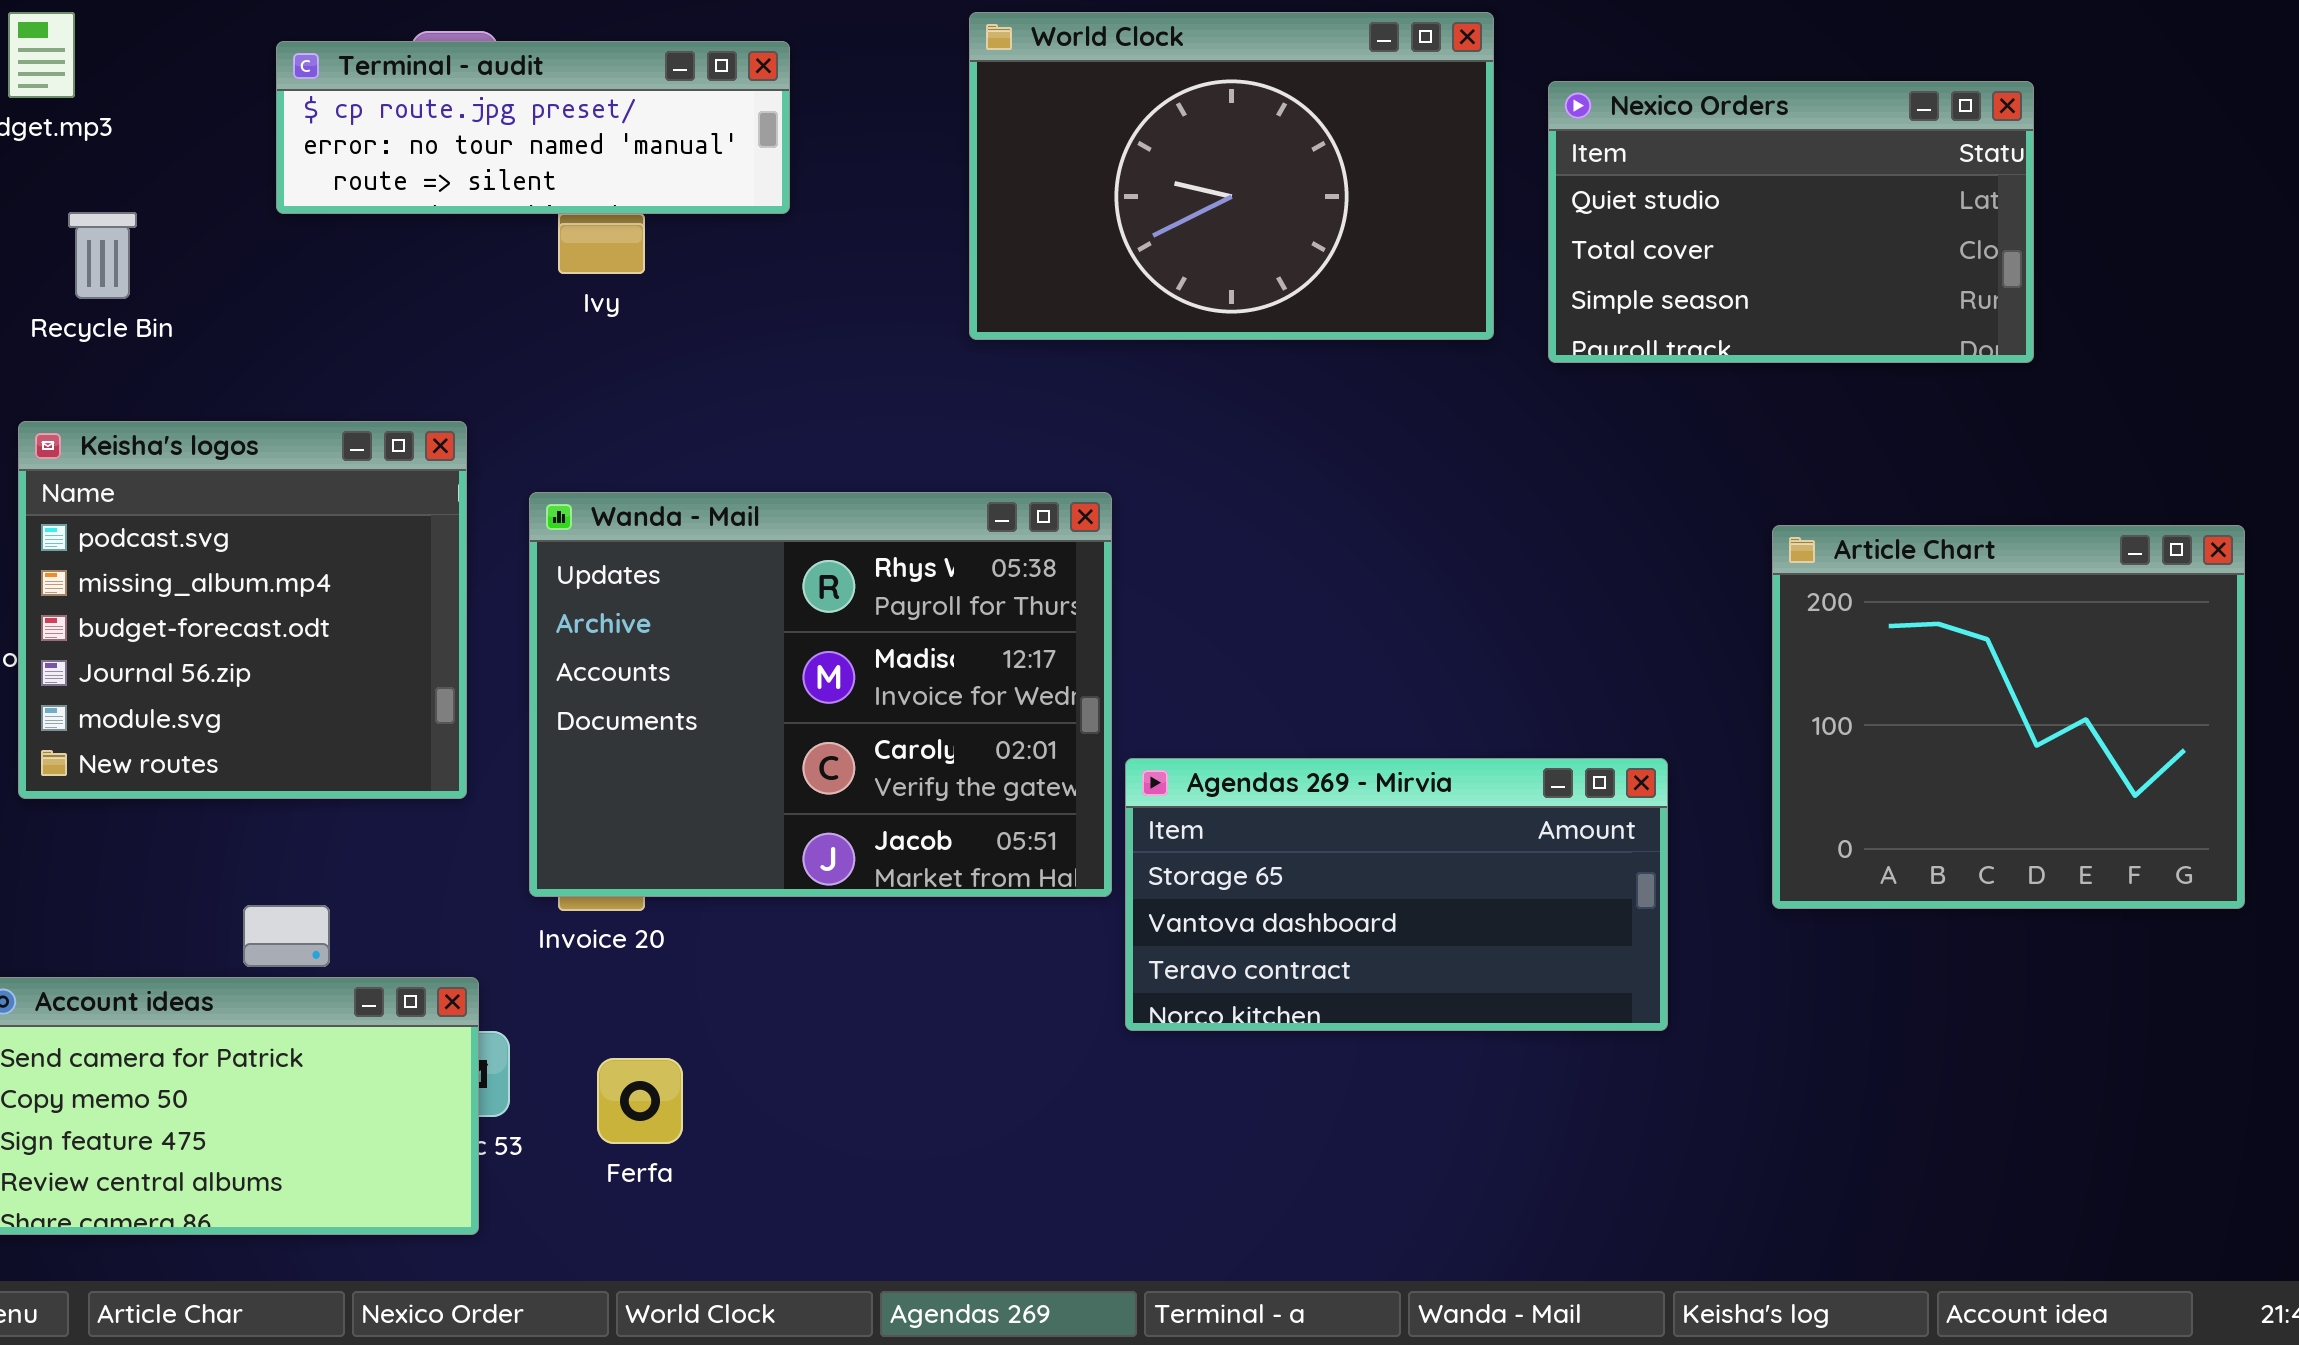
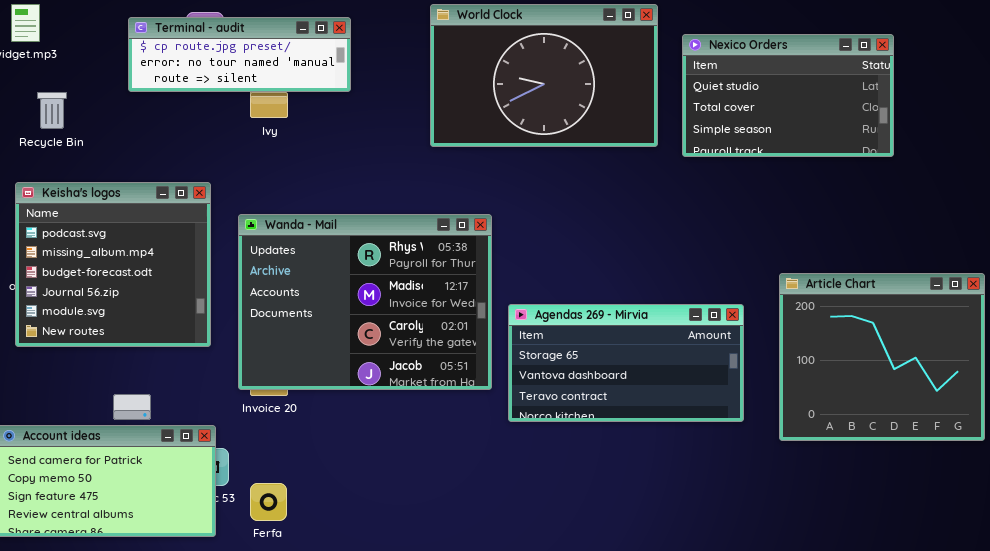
Article Chart: [1772,525,2245,909] -> [779,273,985,441], moved
Agendas 269 - Mirvia: [1125,758,1668,1031] -> [508,304,744,422], moved
Ferfa: [597,1058,683,1144] -> [250,483,287,521], moved

